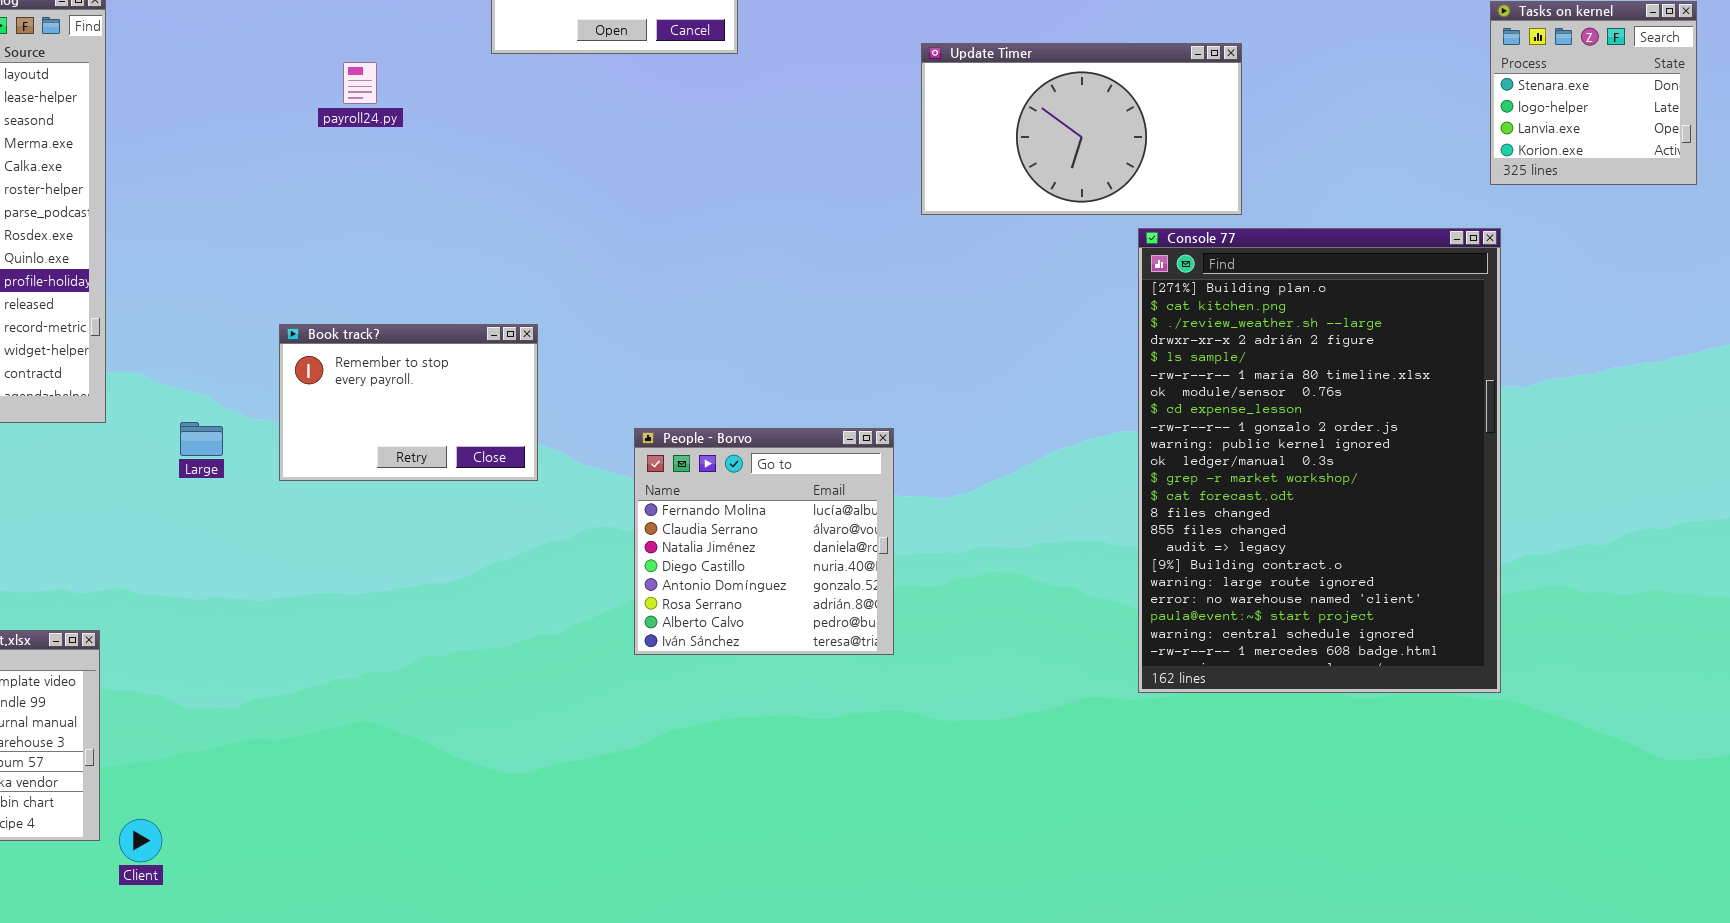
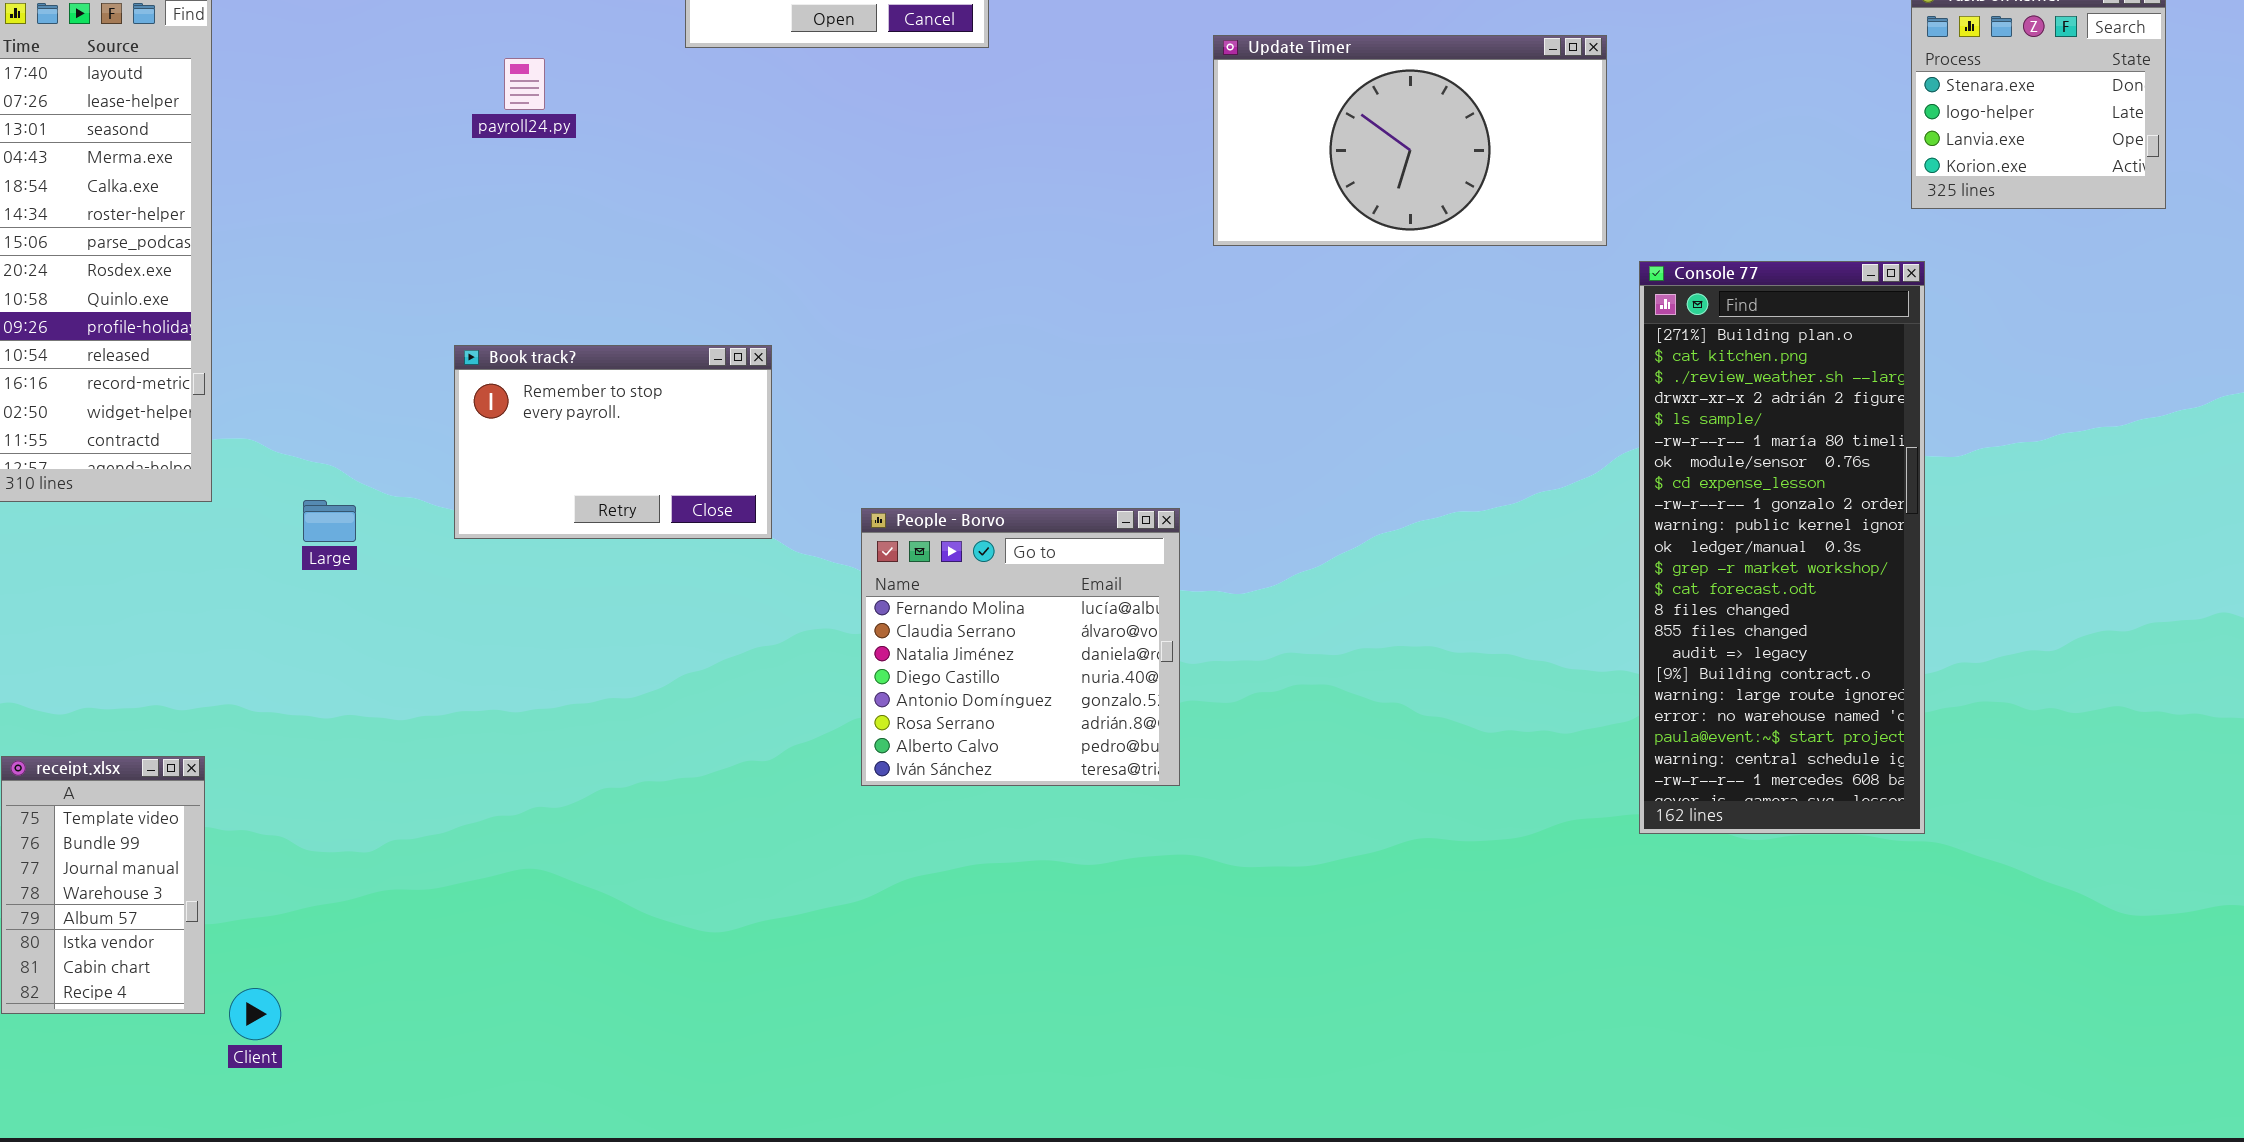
Console 77: [1138,228,1501,693] -> [1639,261,1925,834], resized
Book track?: [279,324,538,481] -> [454,345,772,539], moved

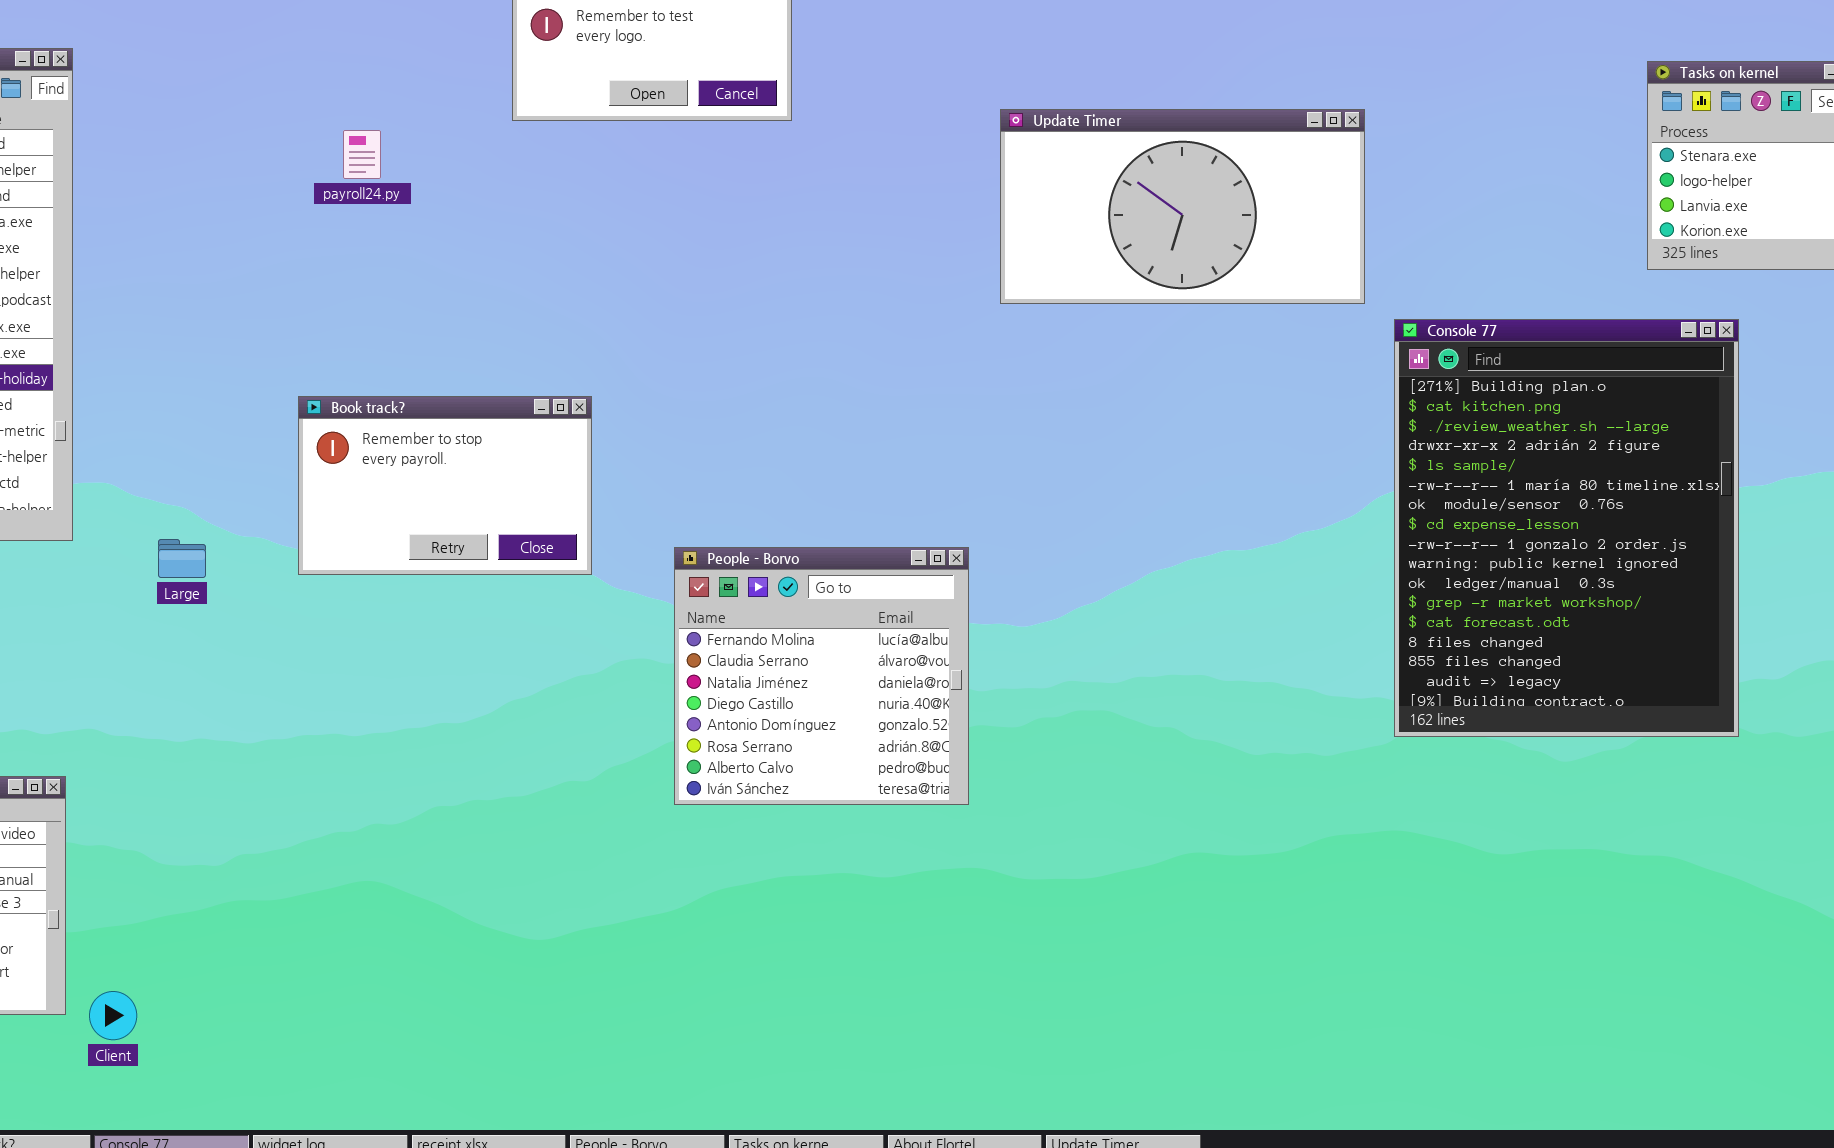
Console 77: [1639,261,1925,834] -> [1394,319,1739,737], resized

